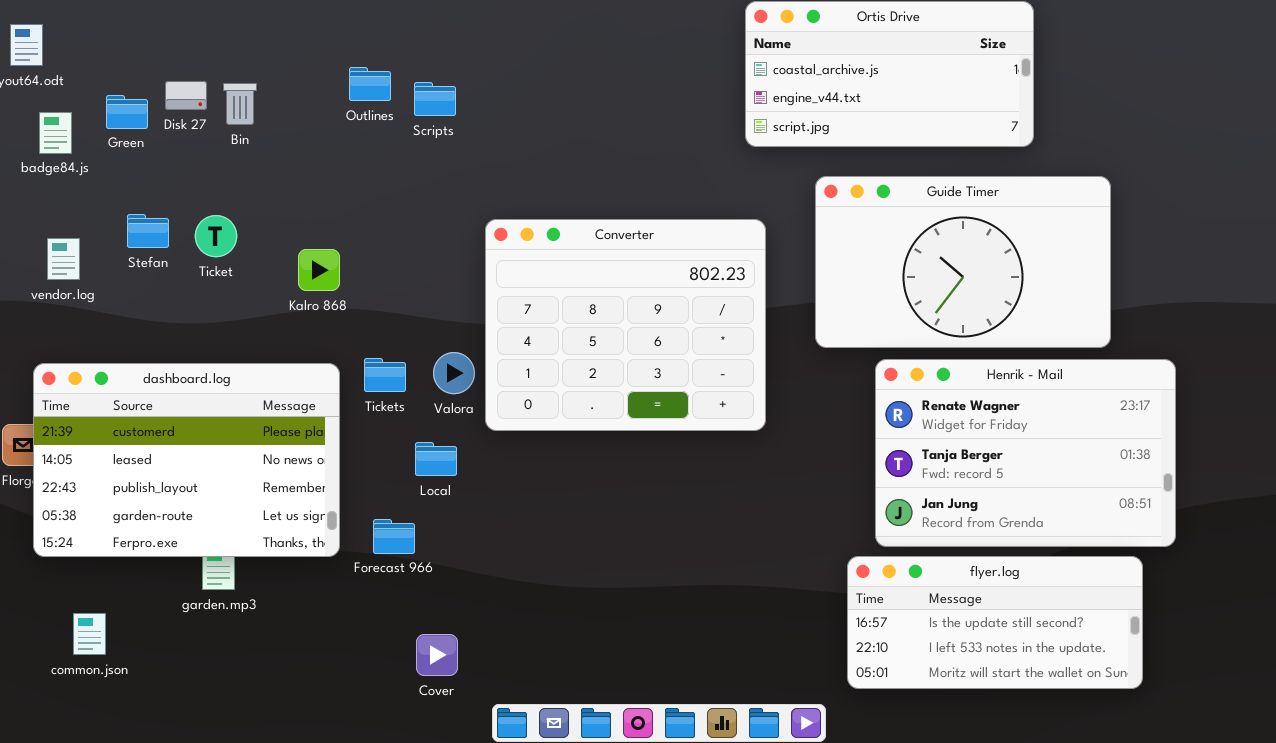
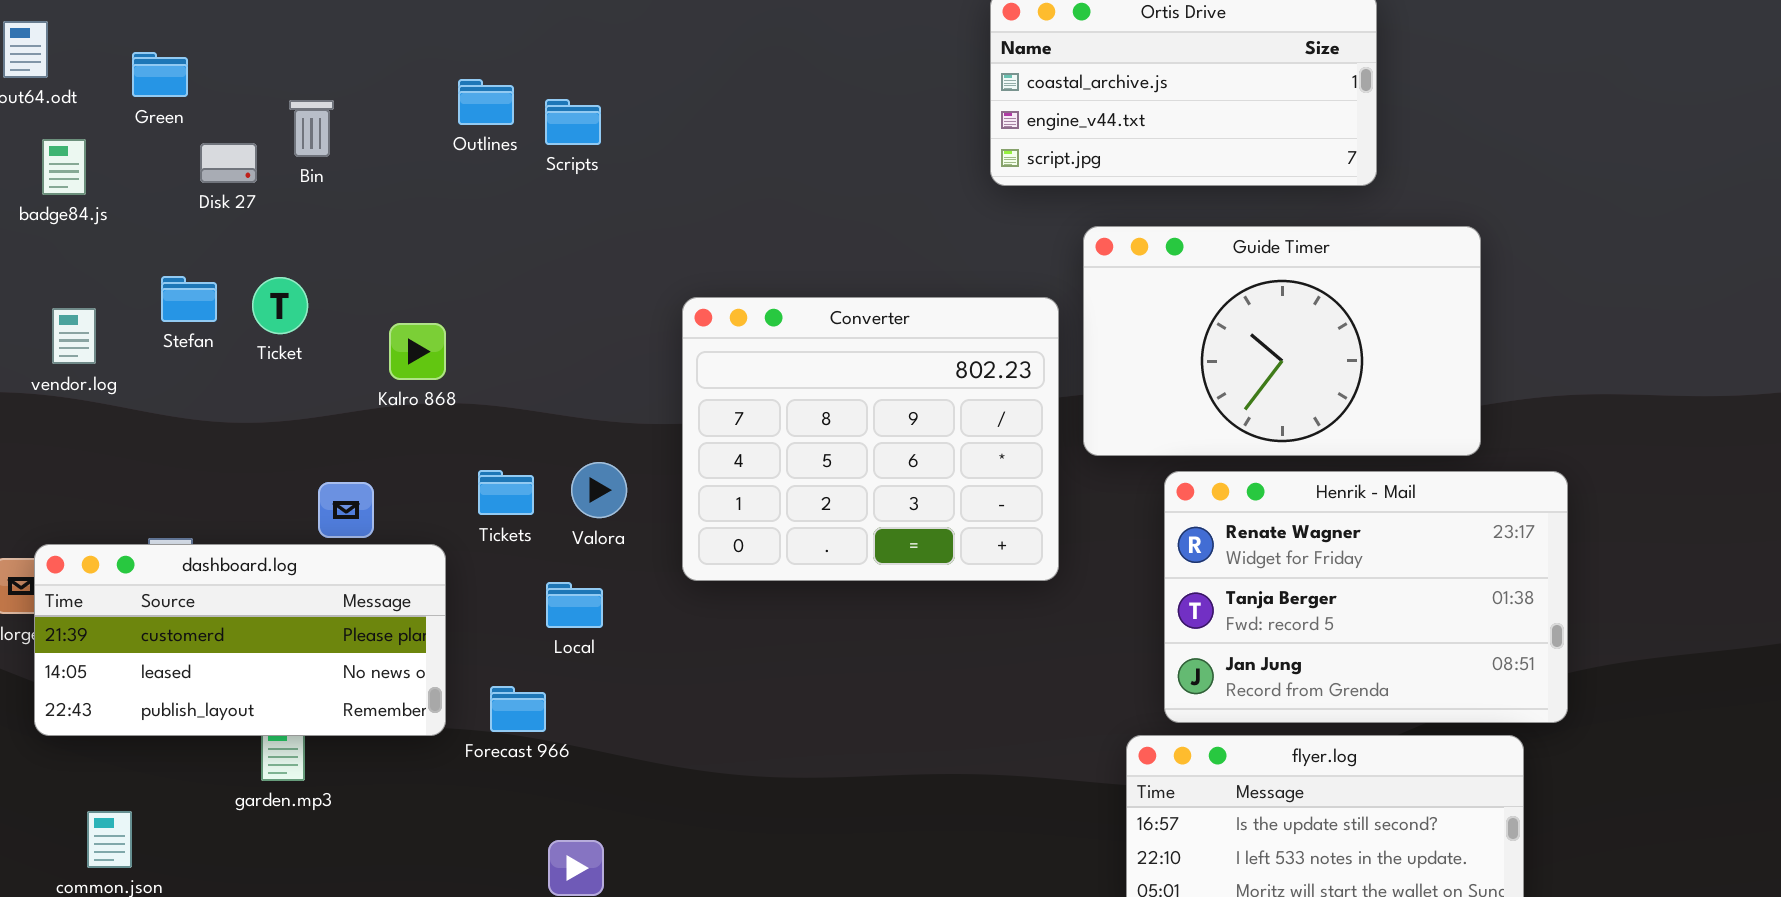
Disk 27: [165,81,207,110] -> [200,143,257,183], moved
Green: [106,95,148,129] -> [132,52,188,97], moved
Converter: [485,219,766,431] -> [682,297,1059,581], moved
dashboard.log: [33,363,340,557] -> [34,544,446,736], resized

